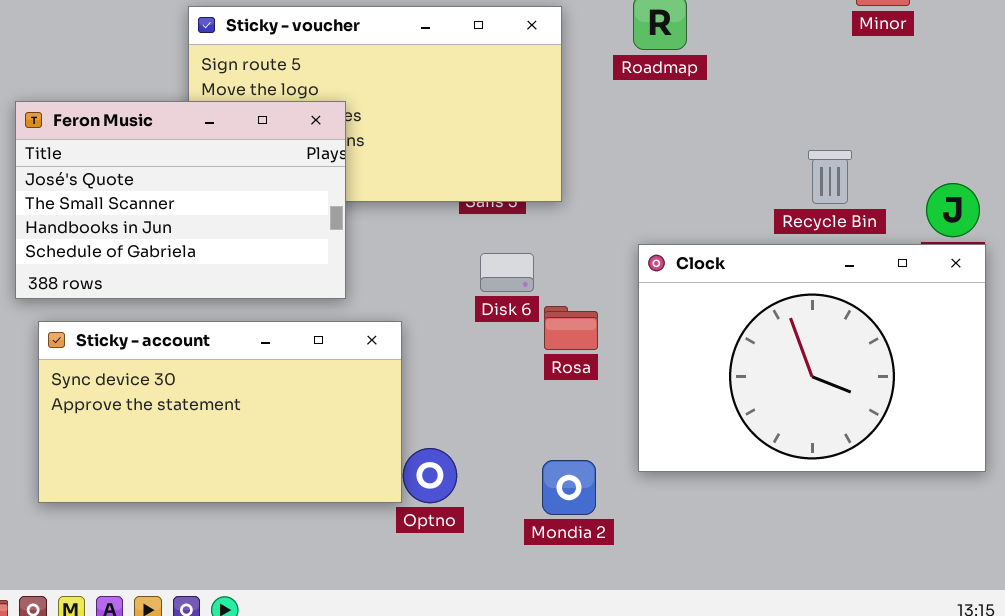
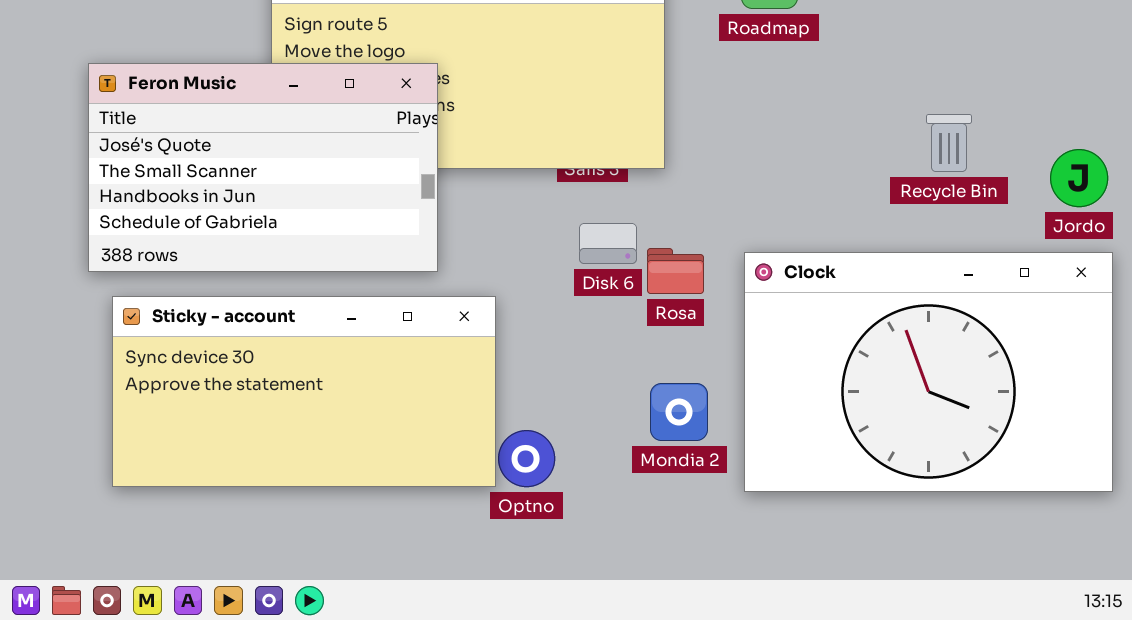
Clock: [638,244,986,472] -> [744,252,1113,492], moved
Rosa: [544,306,598,350] -> [647,248,704,294], moved
Mondia 2: [542,460,596,515] -> [650,383,708,441], moved

